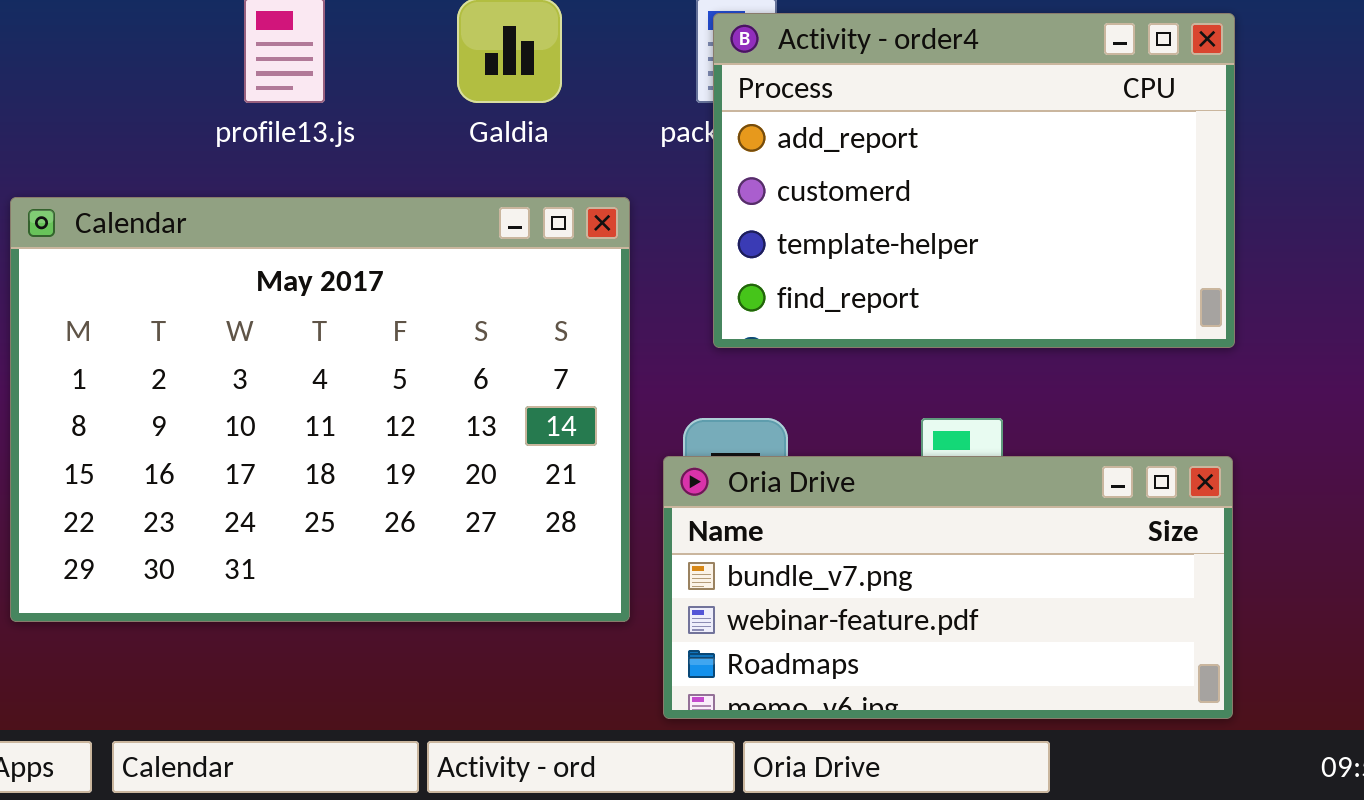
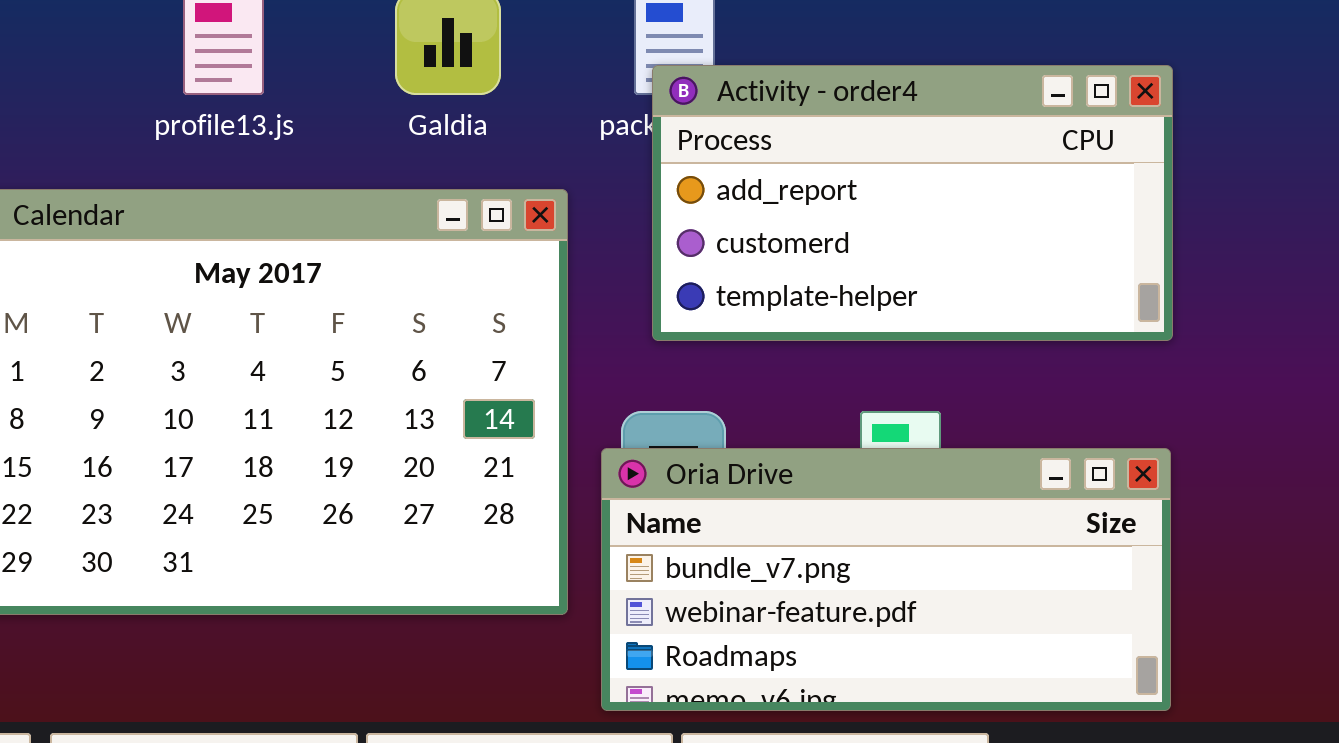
Activity - order4: [713,13,1235,348] -> [652,65,1173,341], resized

